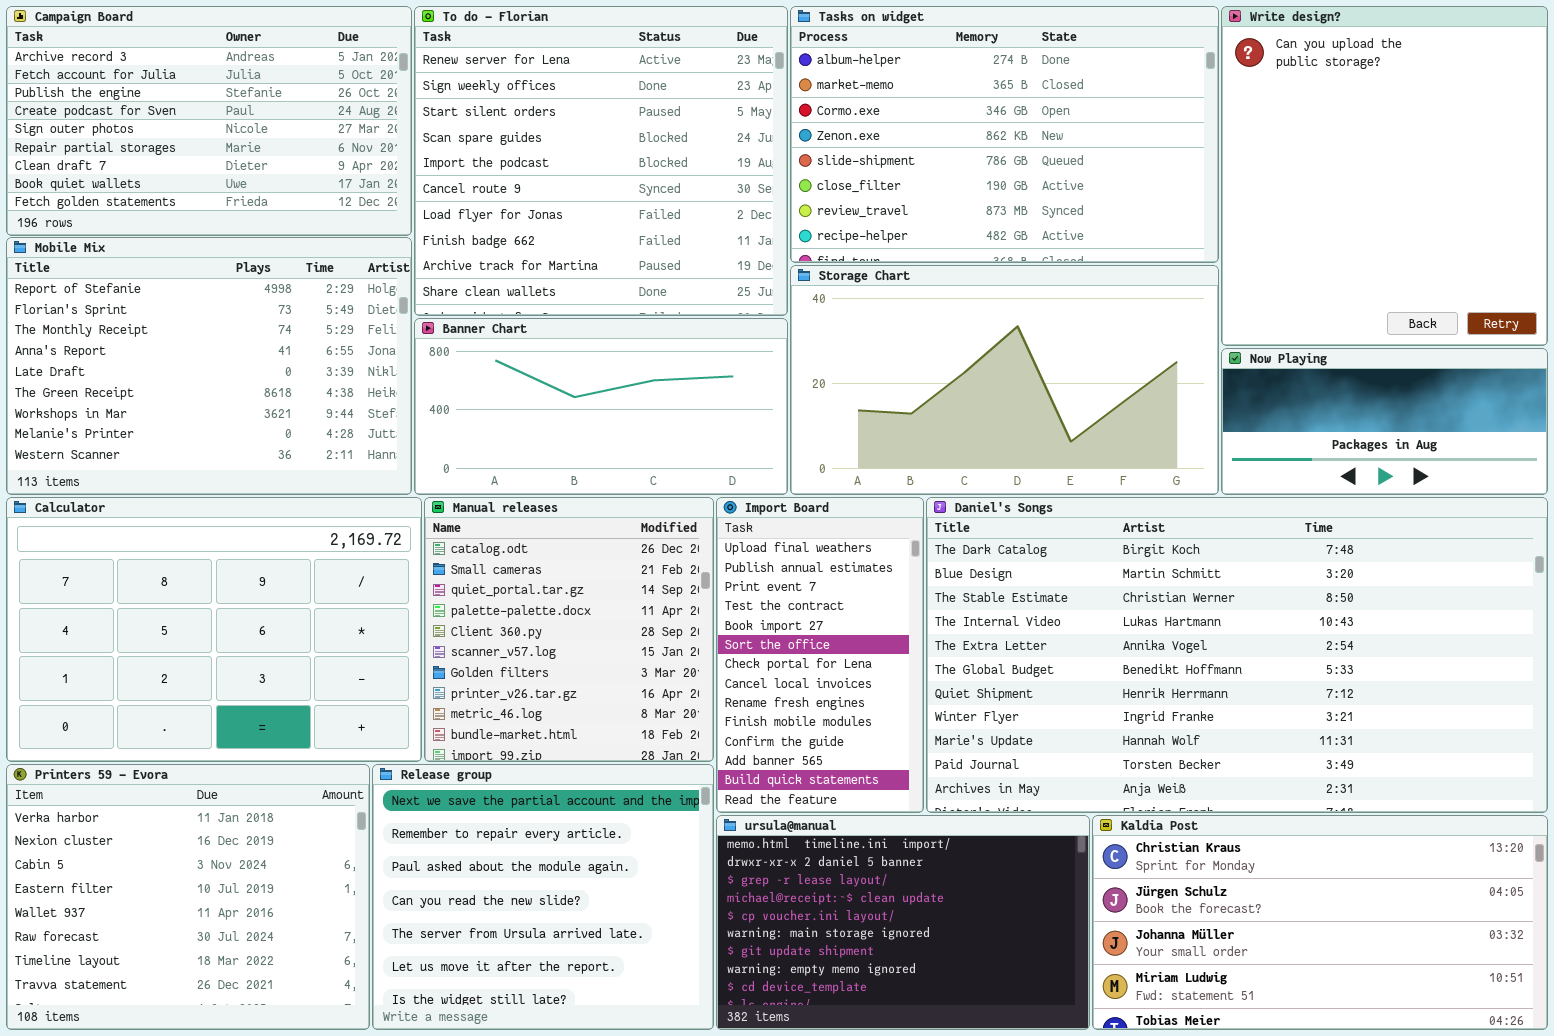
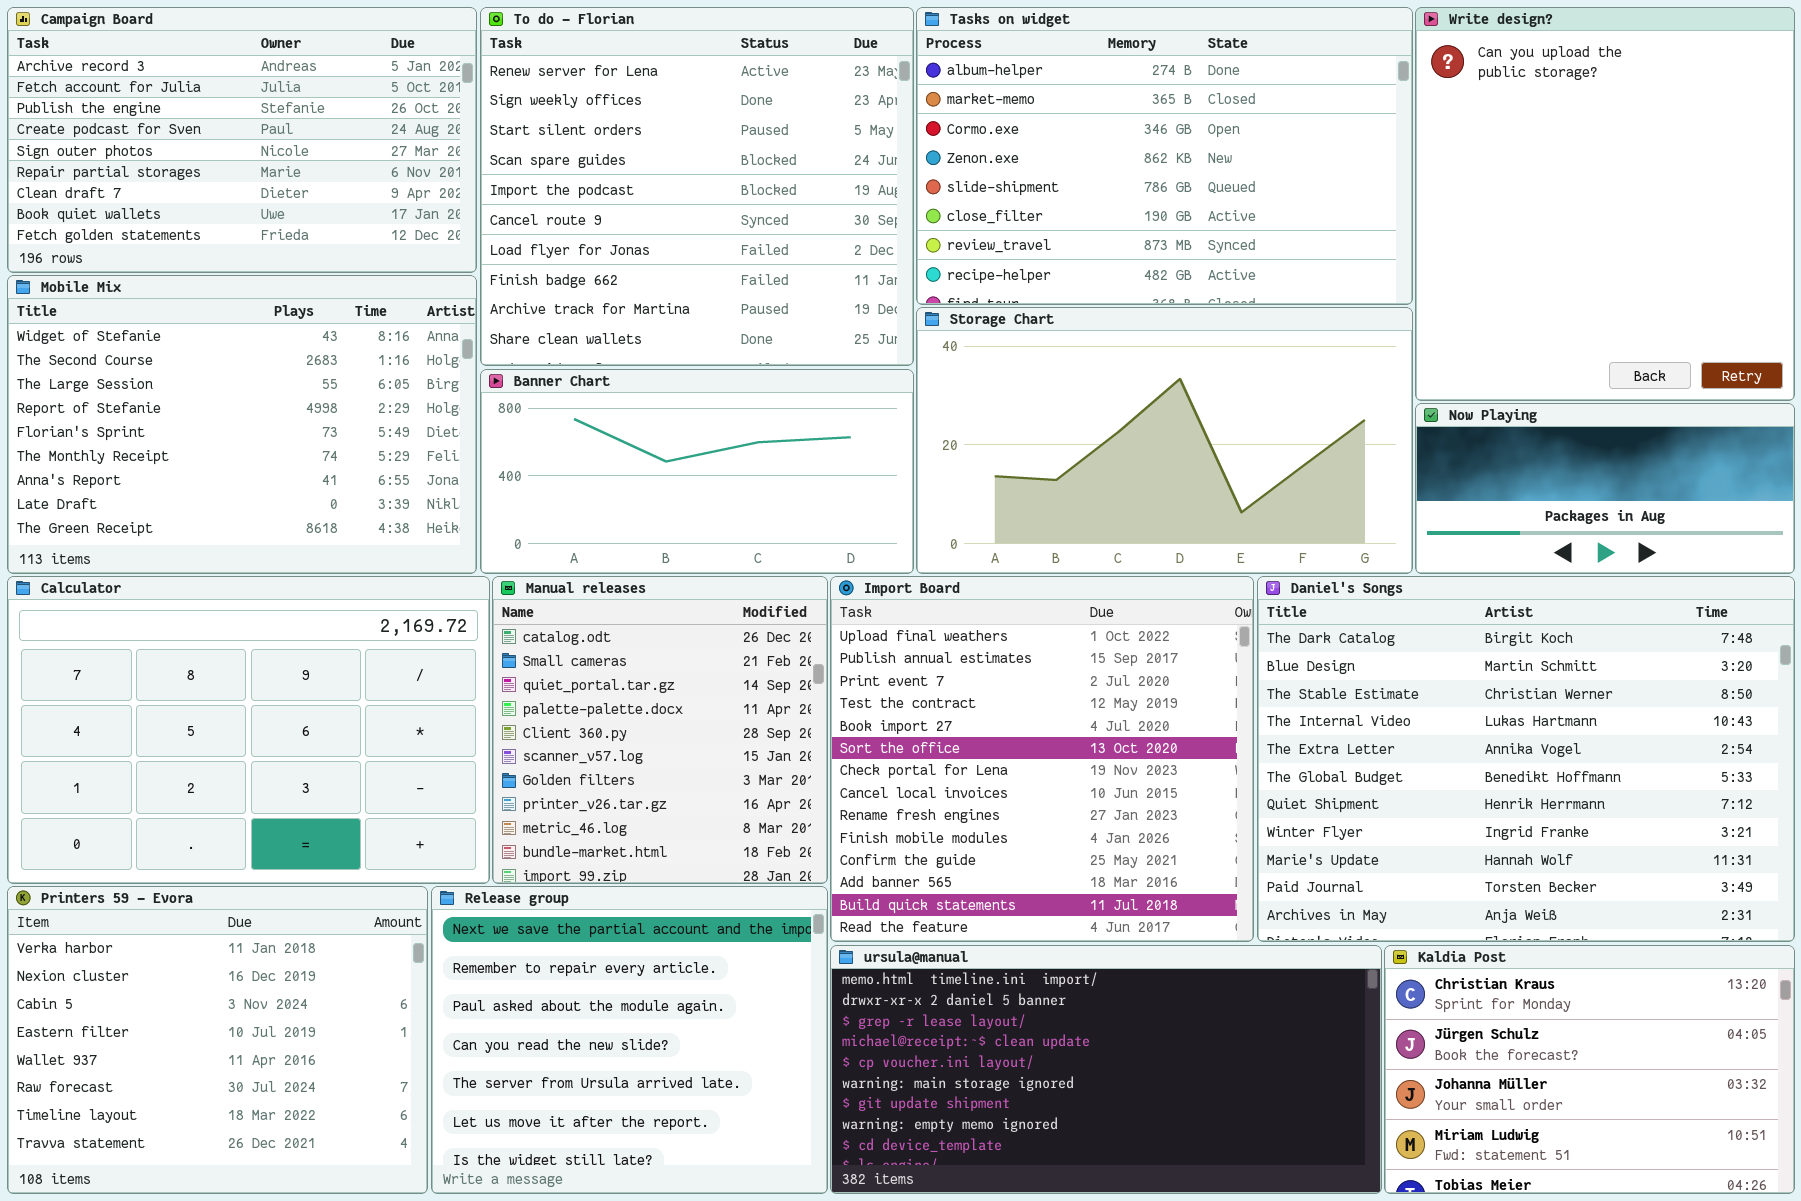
Mobile Mix: [6,237,412,495] -> [7,275,477,574], scrolled up 3 rows
Import Board: [716,497,924,813] -> [830,576,1254,942], resized
Daniel's Songs: [926,497,1548,813] -> [1257,576,1795,942], resized
ursula@manual: [716,815,1090,1030] -> [830,945,1382,1194], resized
Kaldia Post: [1092,815,1548,1030] -> [1384,945,1795,1194], resized

